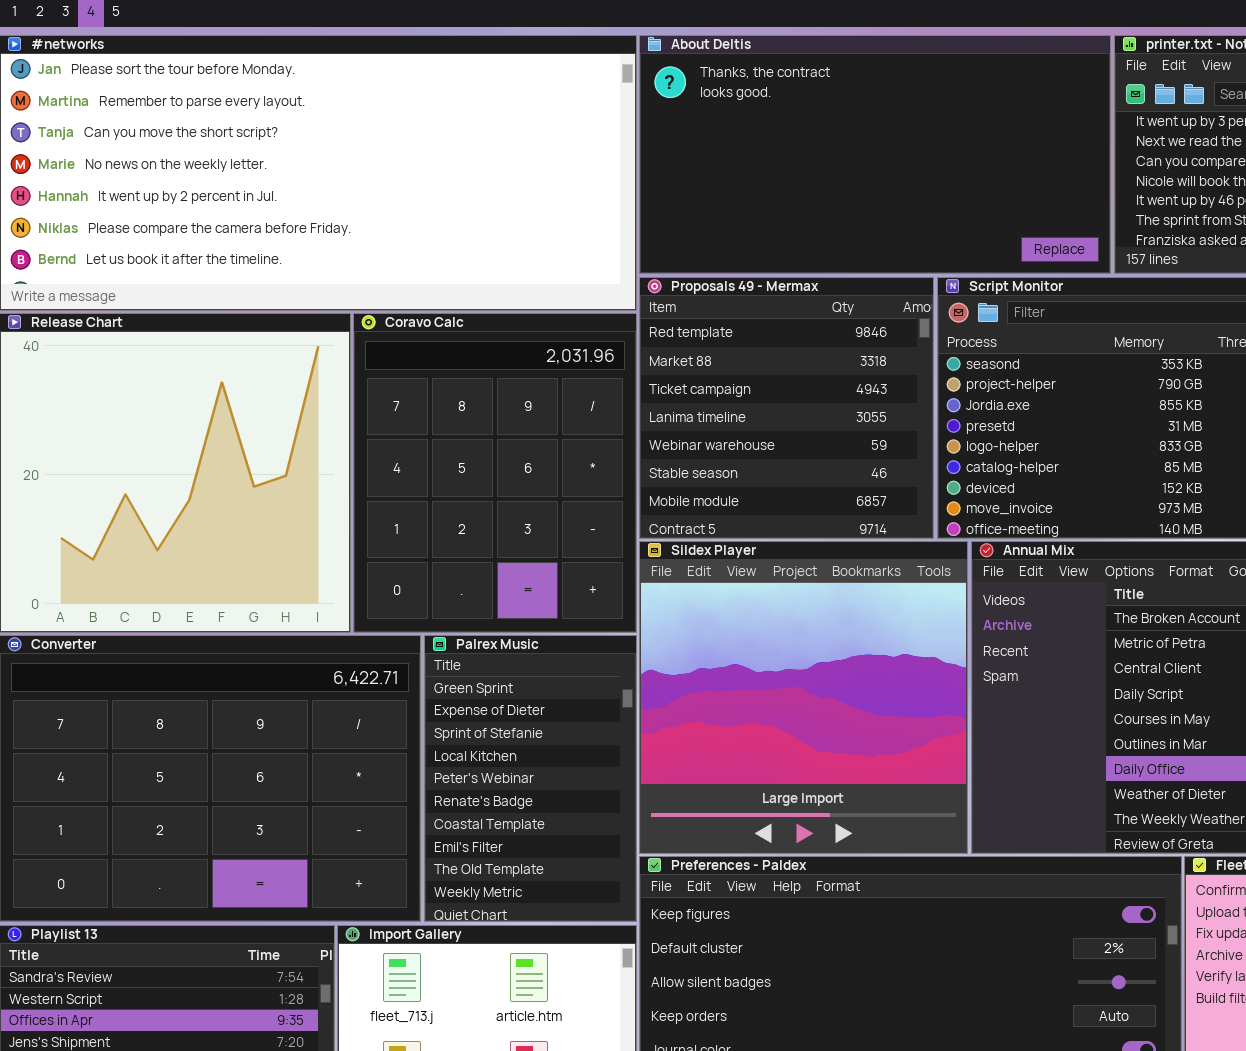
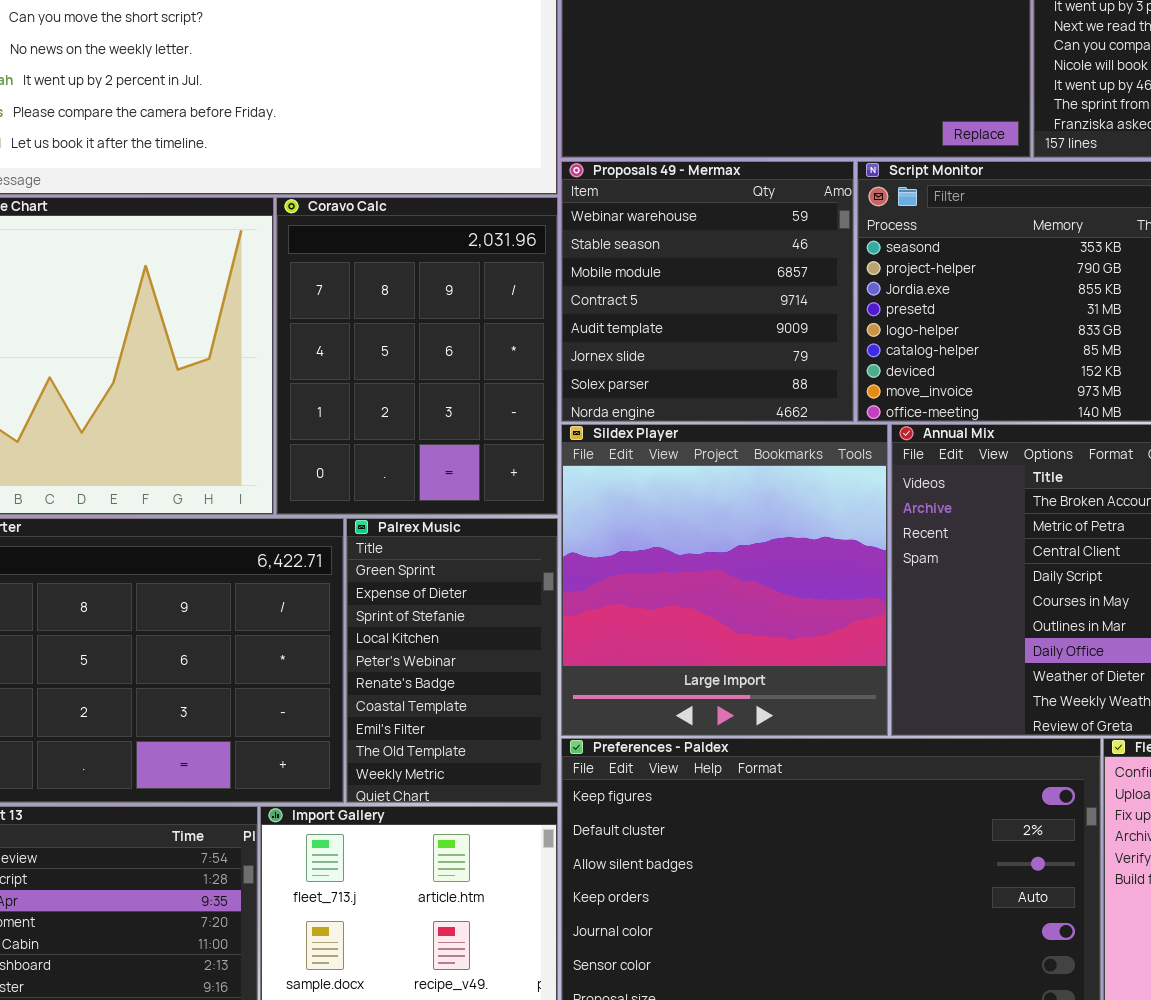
Proposals 49 - Mermax: [639,277,934,539] -> [561,161,854,422], scrolled down 4 rows

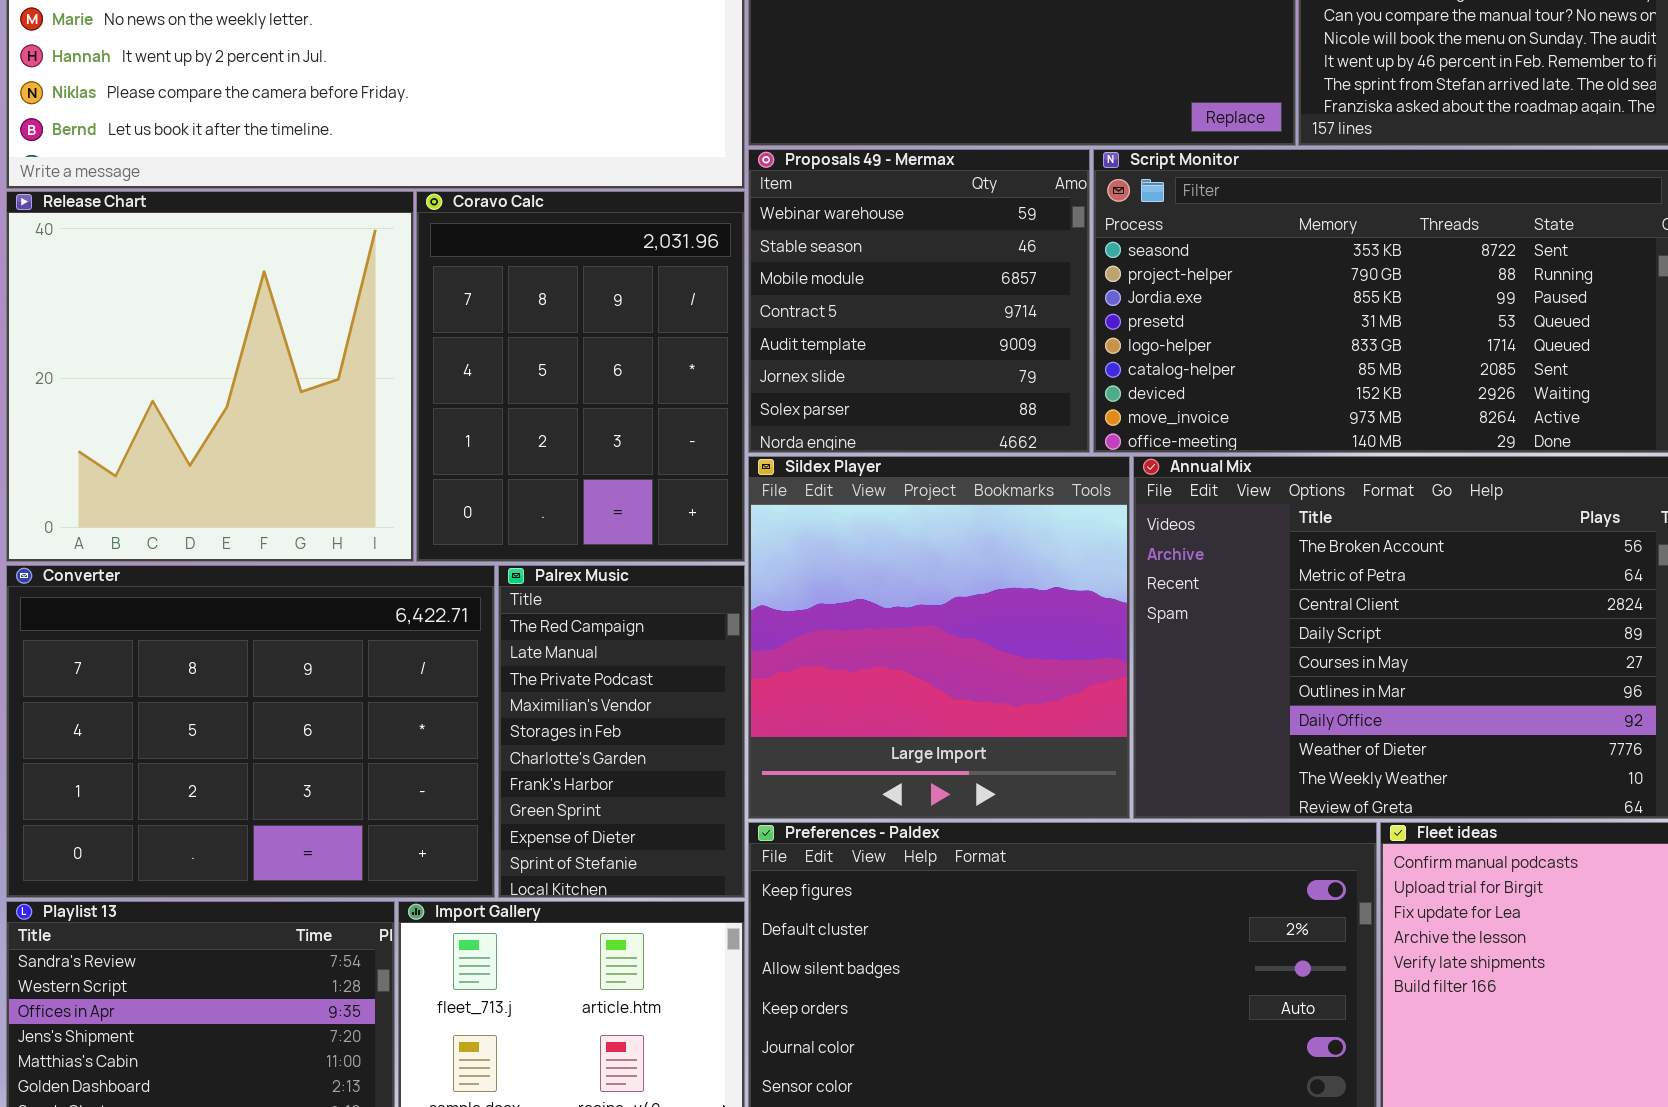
Palrex Music: [346,518,558,803] -> [498,565,745,898], scrolled up 7 rows

